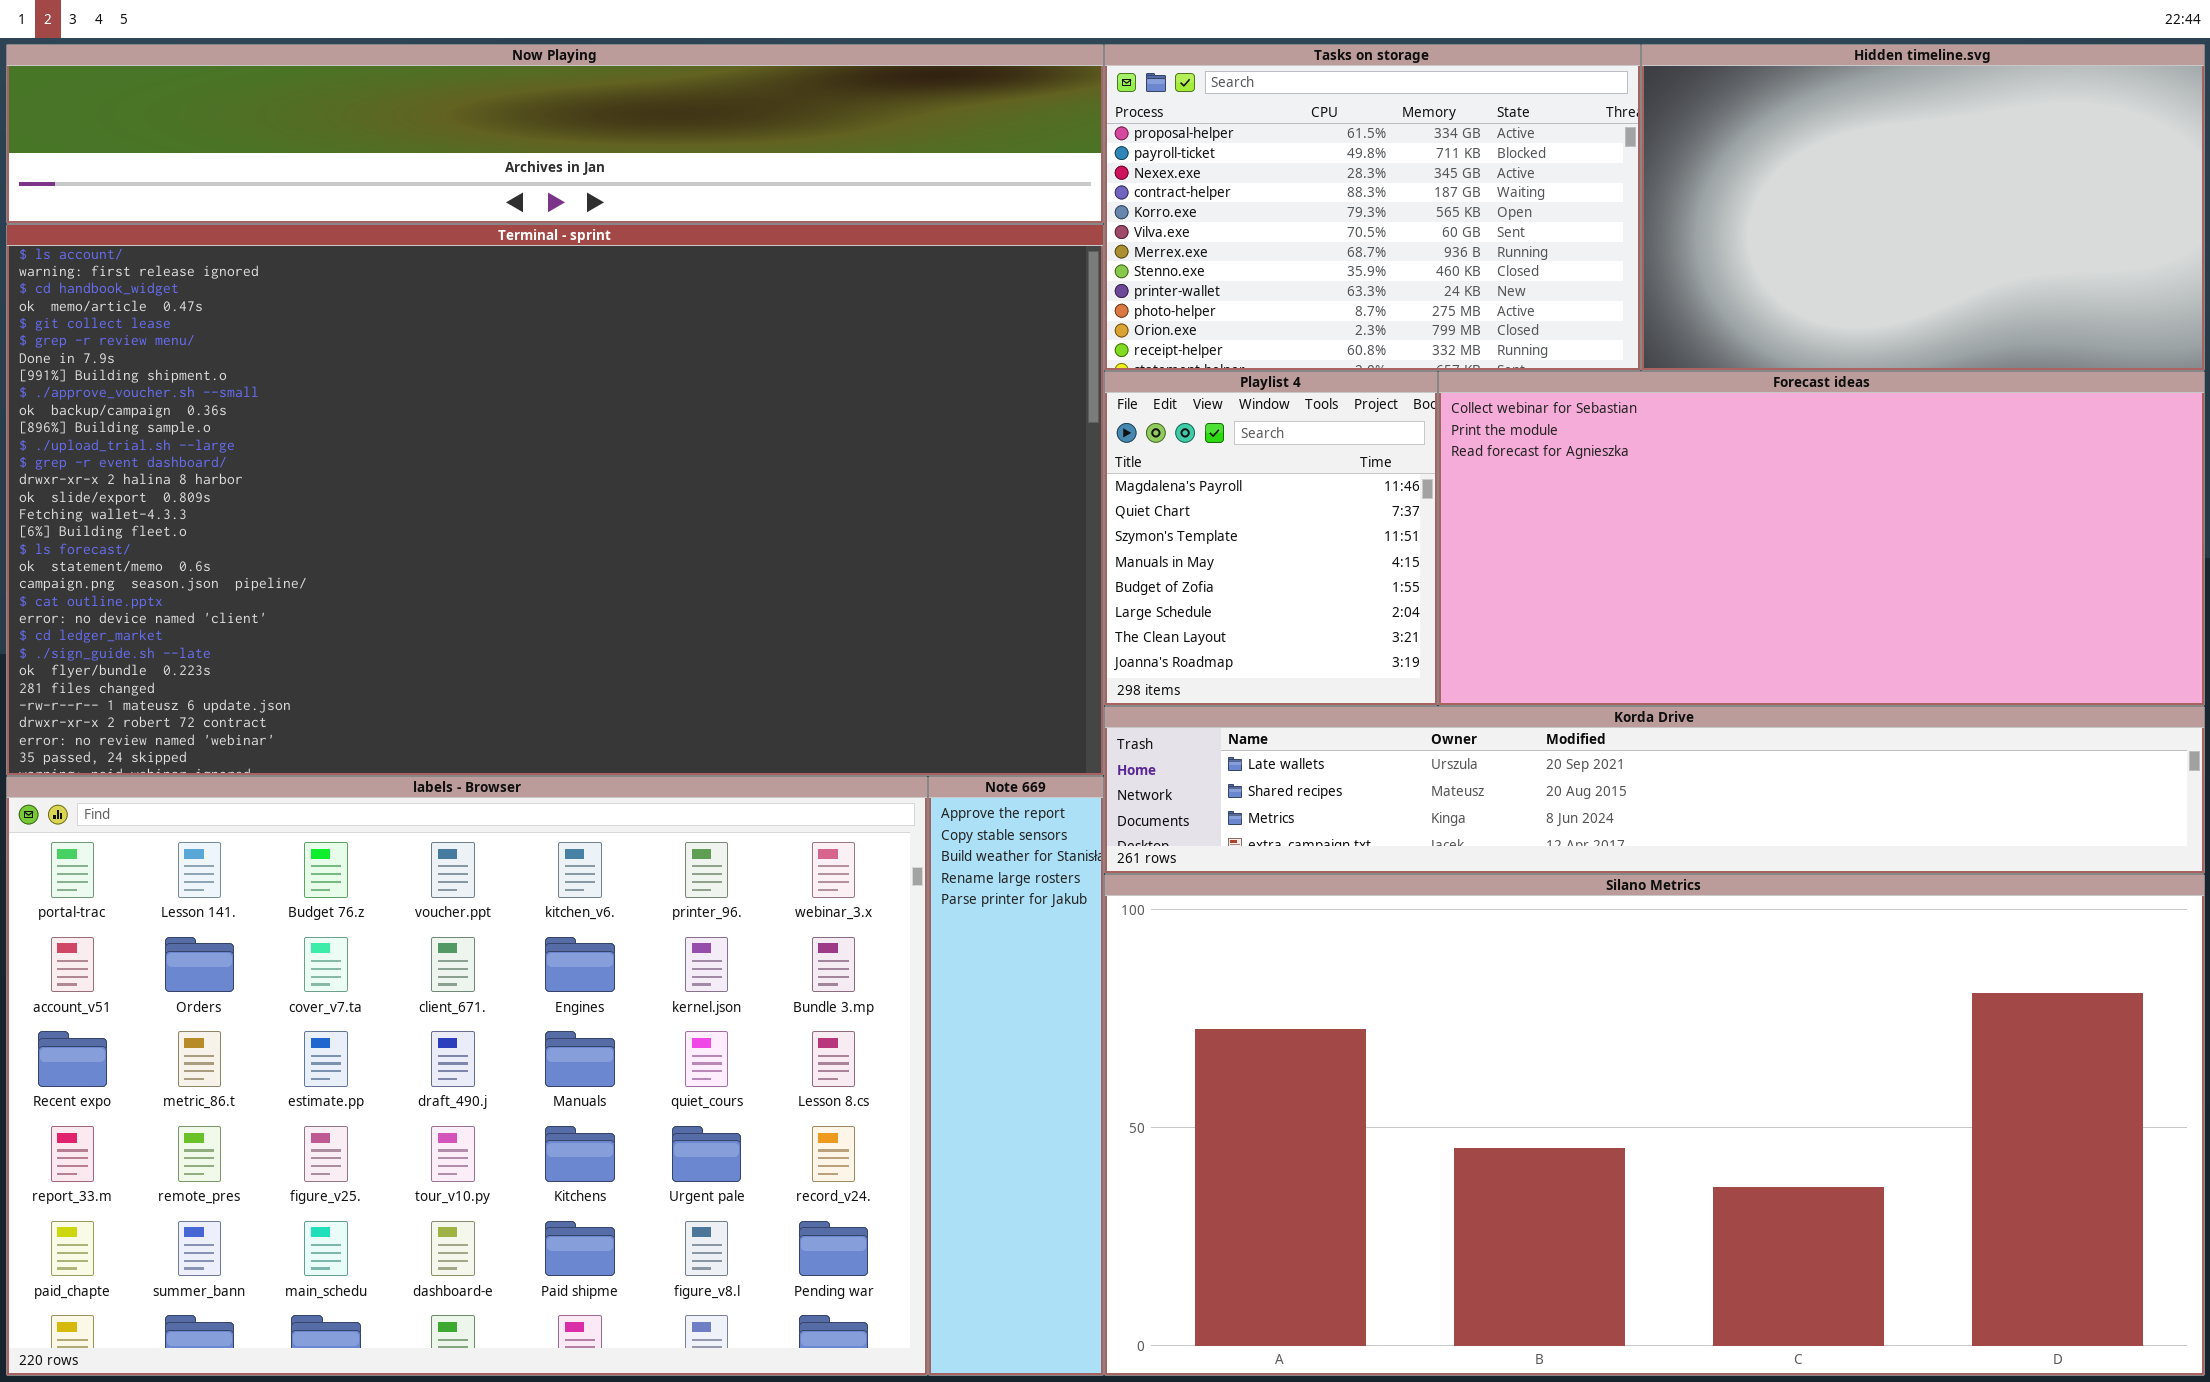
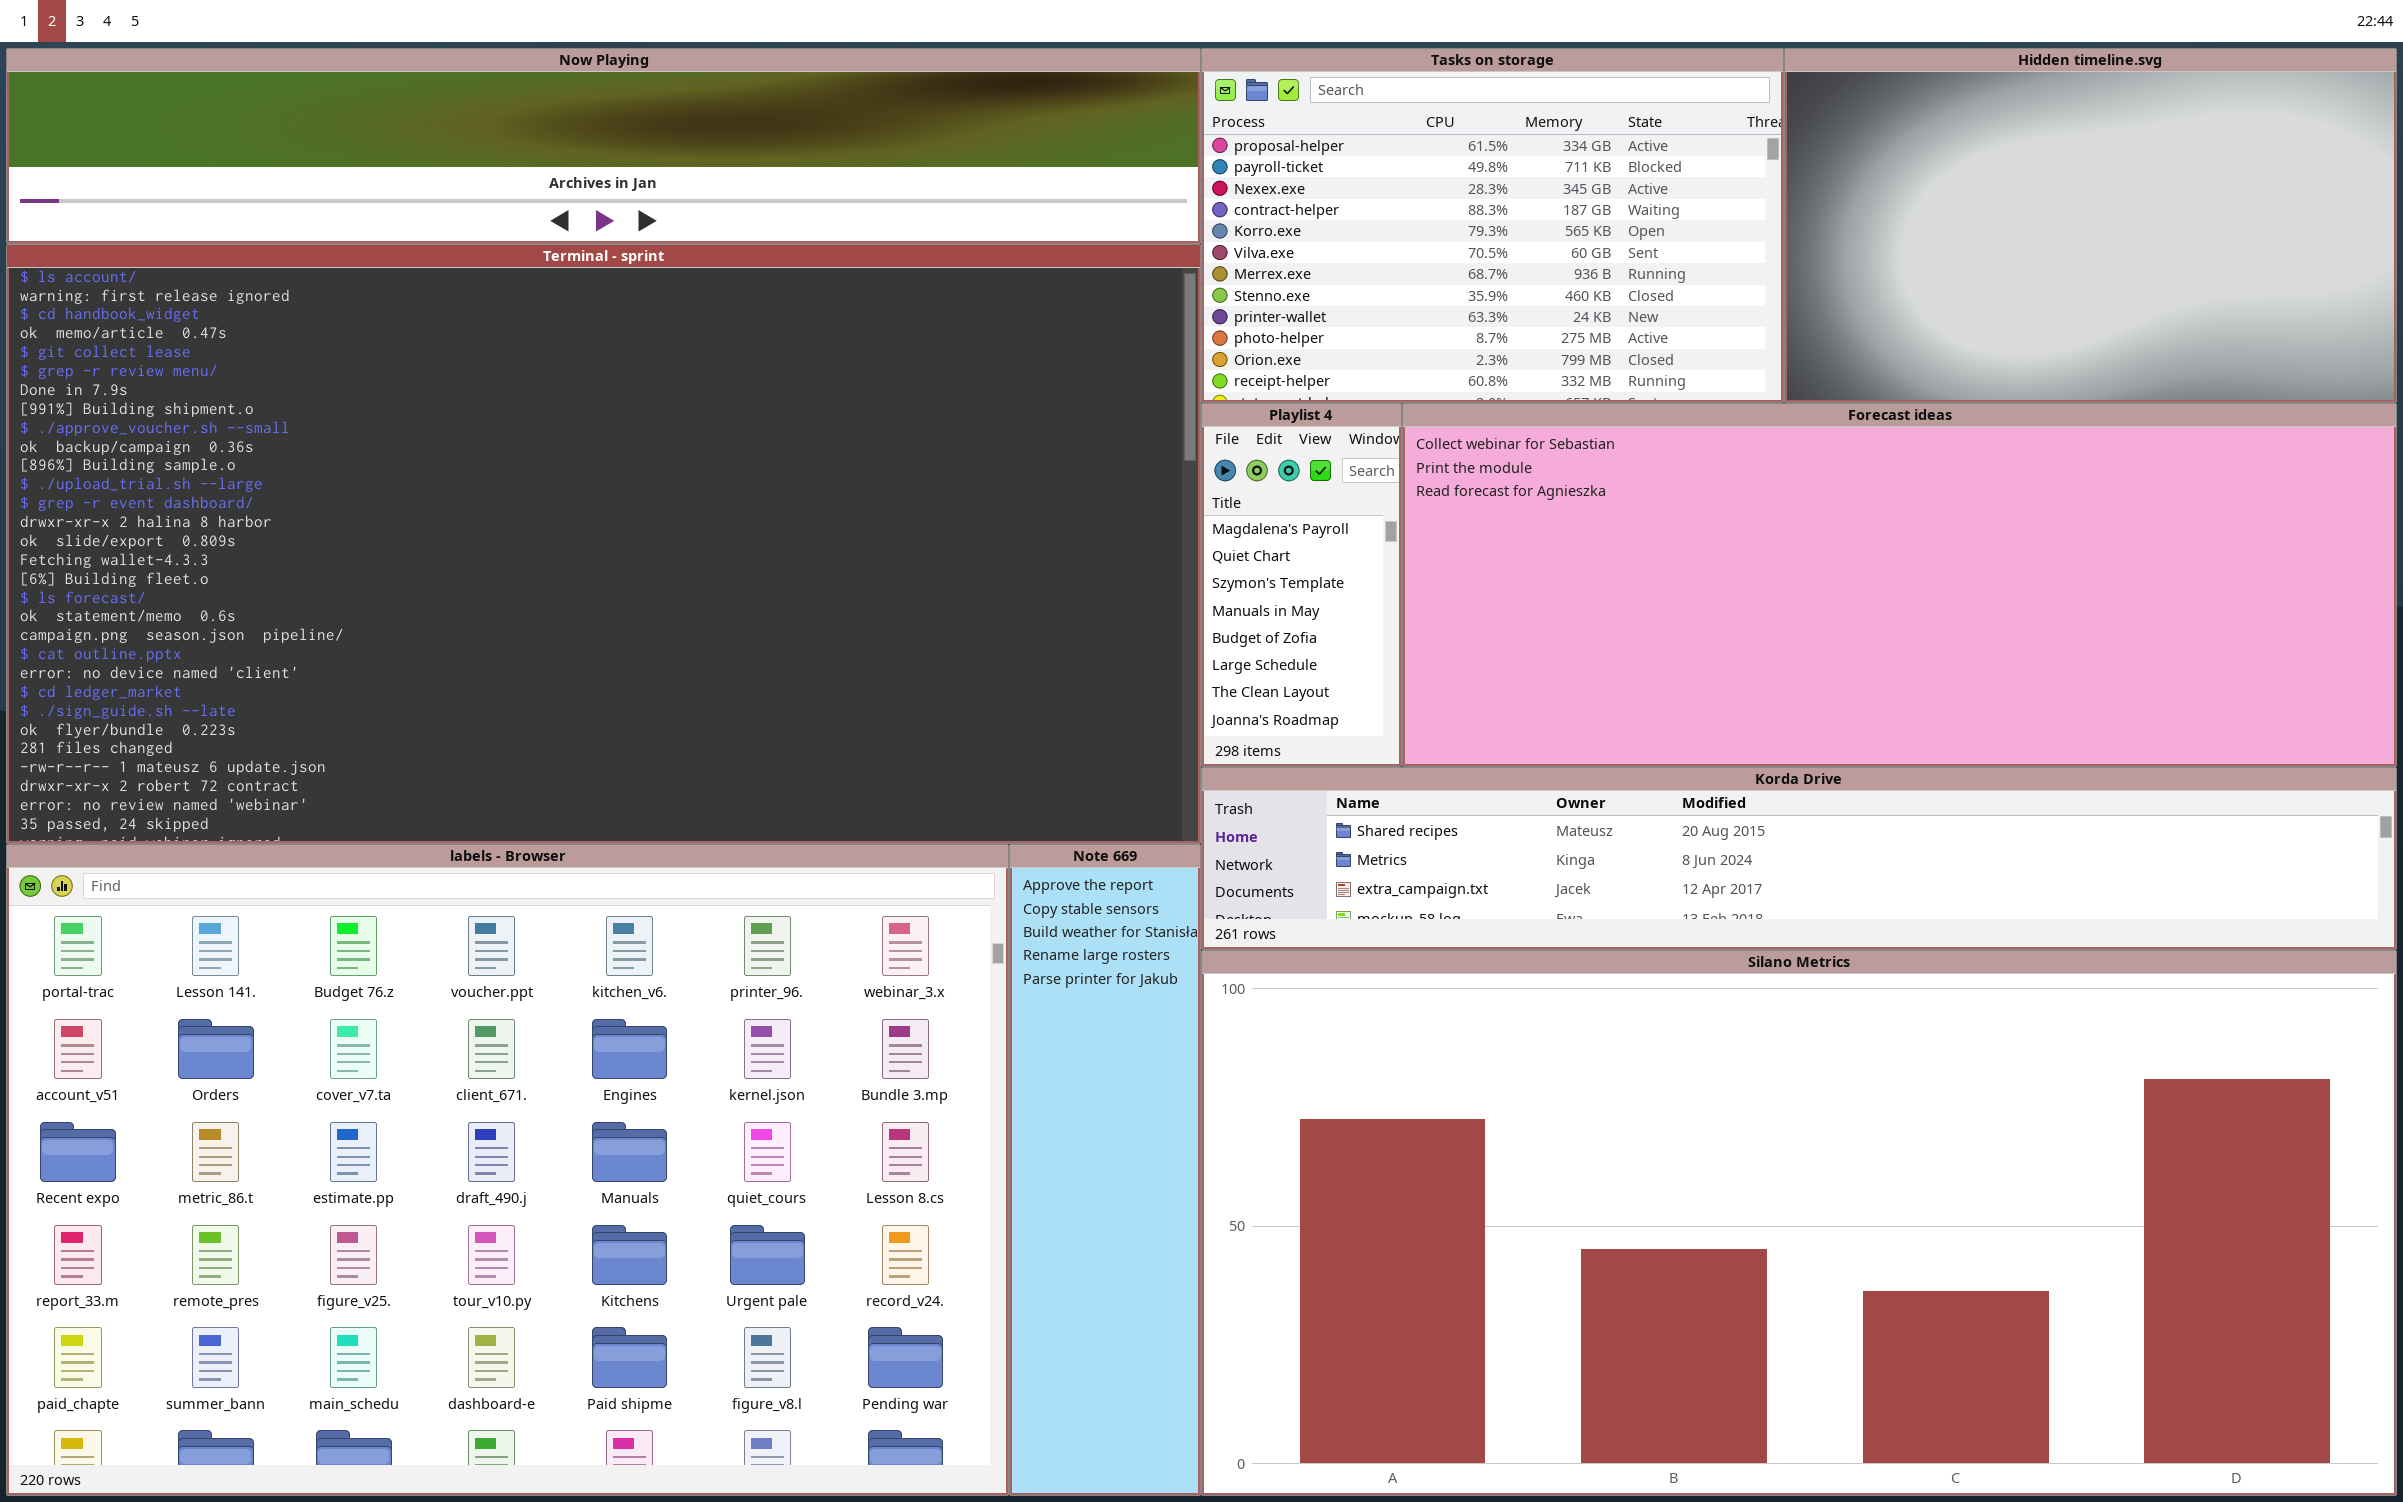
Playlist 4: [1104,371,1438,706] -> [1201,403,1402,767], resized
Forecast ideas: [1438,371,2205,706] -> [1402,403,2397,767], resized
Korda Drive: [1104,706,2205,874] -> [1201,767,2397,950], scrolled down 1 row

